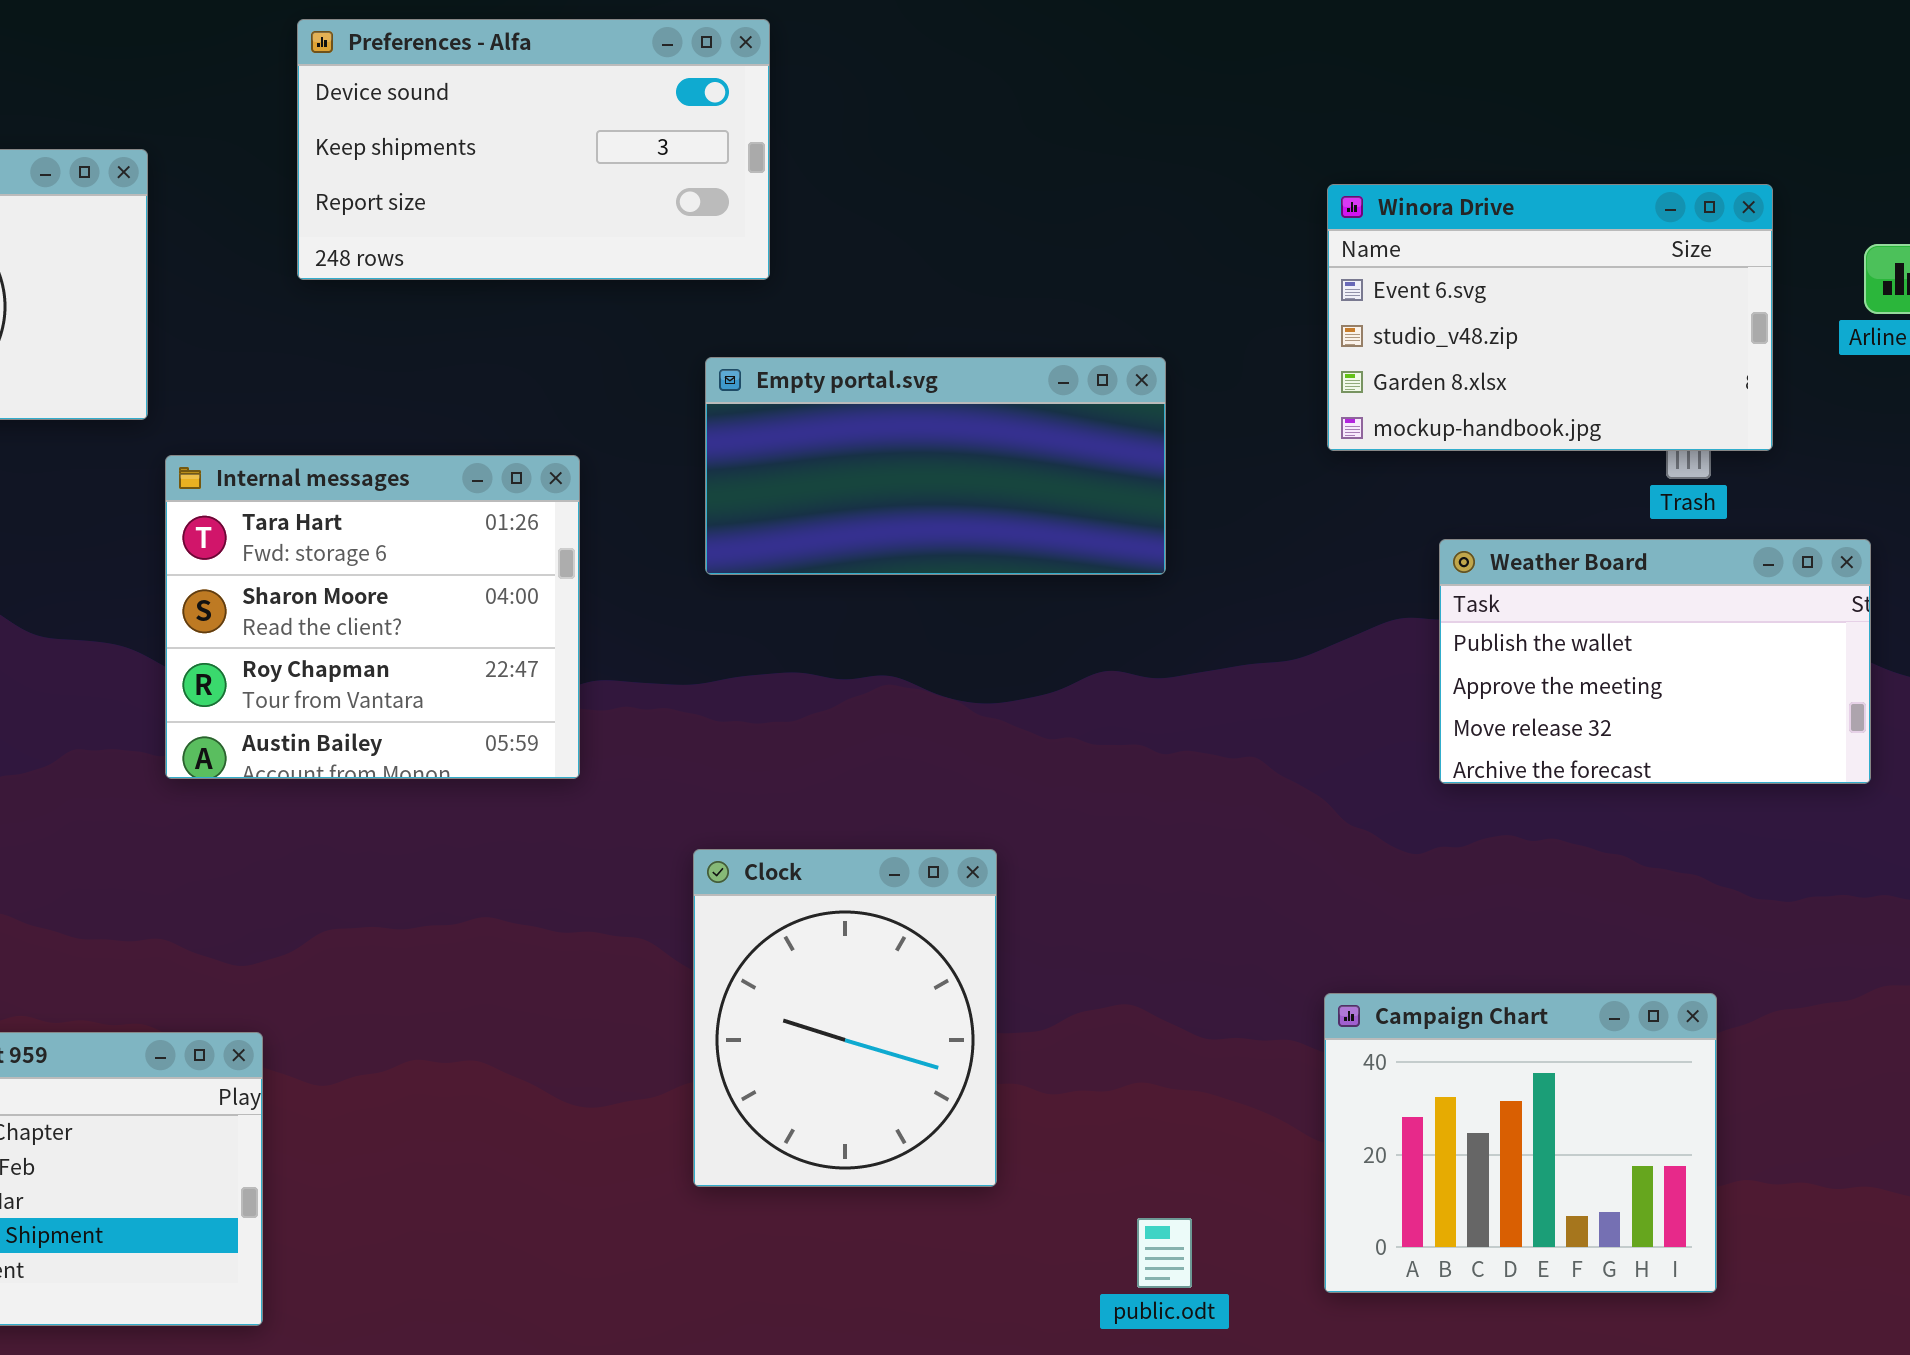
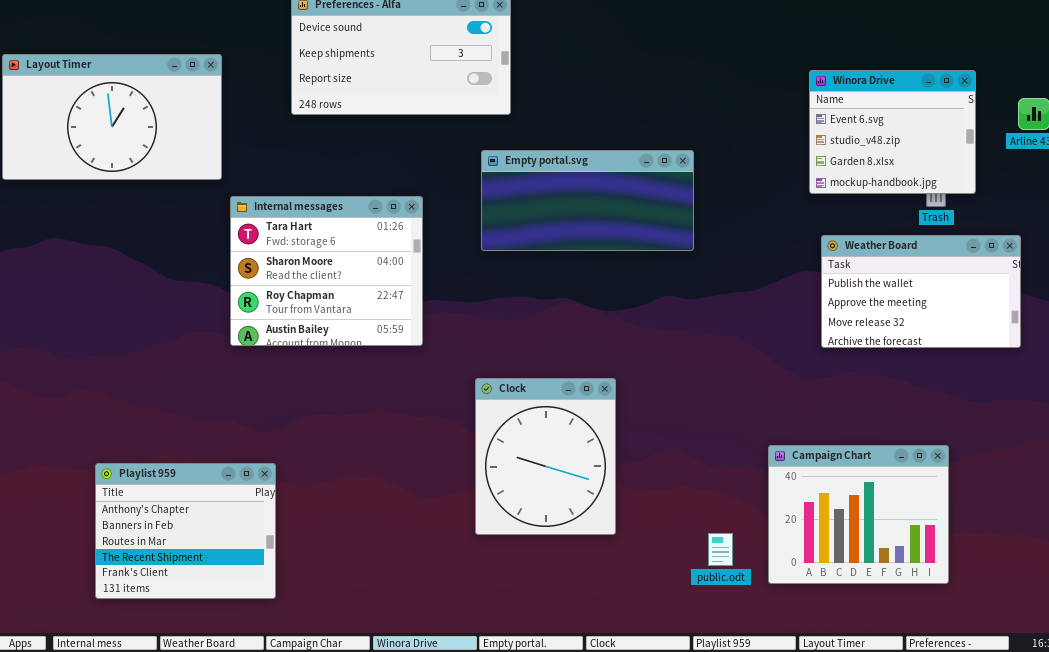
Winora Drive: [1327,184,1773,451] -> [809,70,976,194], resized
public.odt: [1137,1218,1192,1288] -> [708,533,733,566], moved

